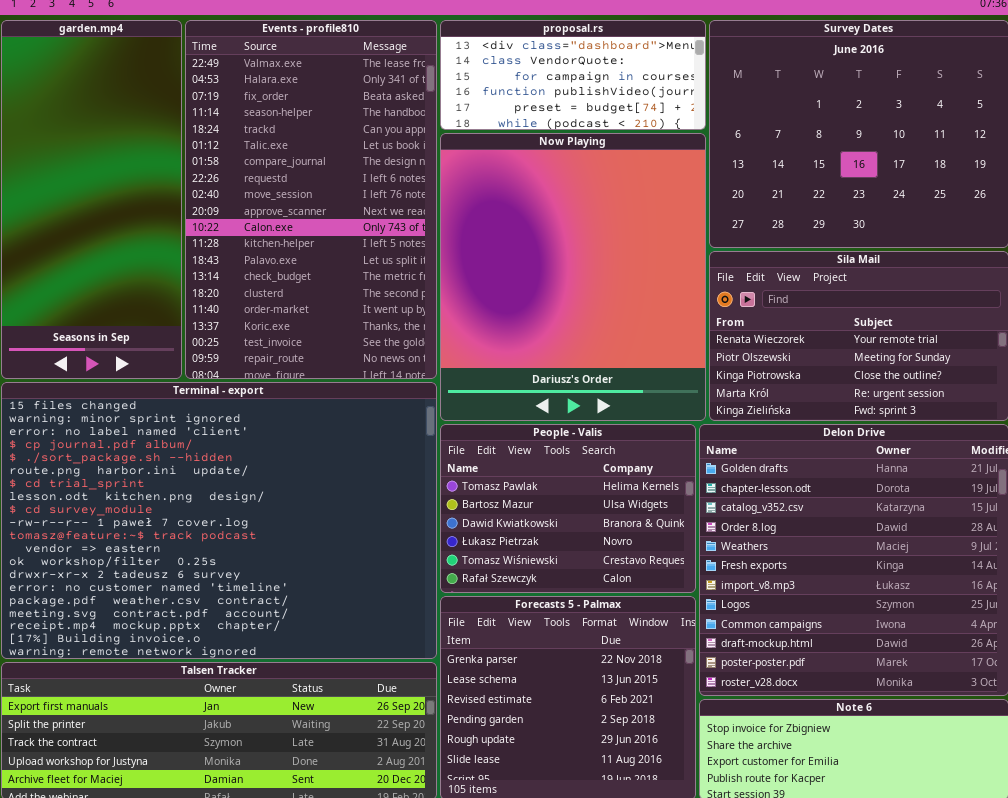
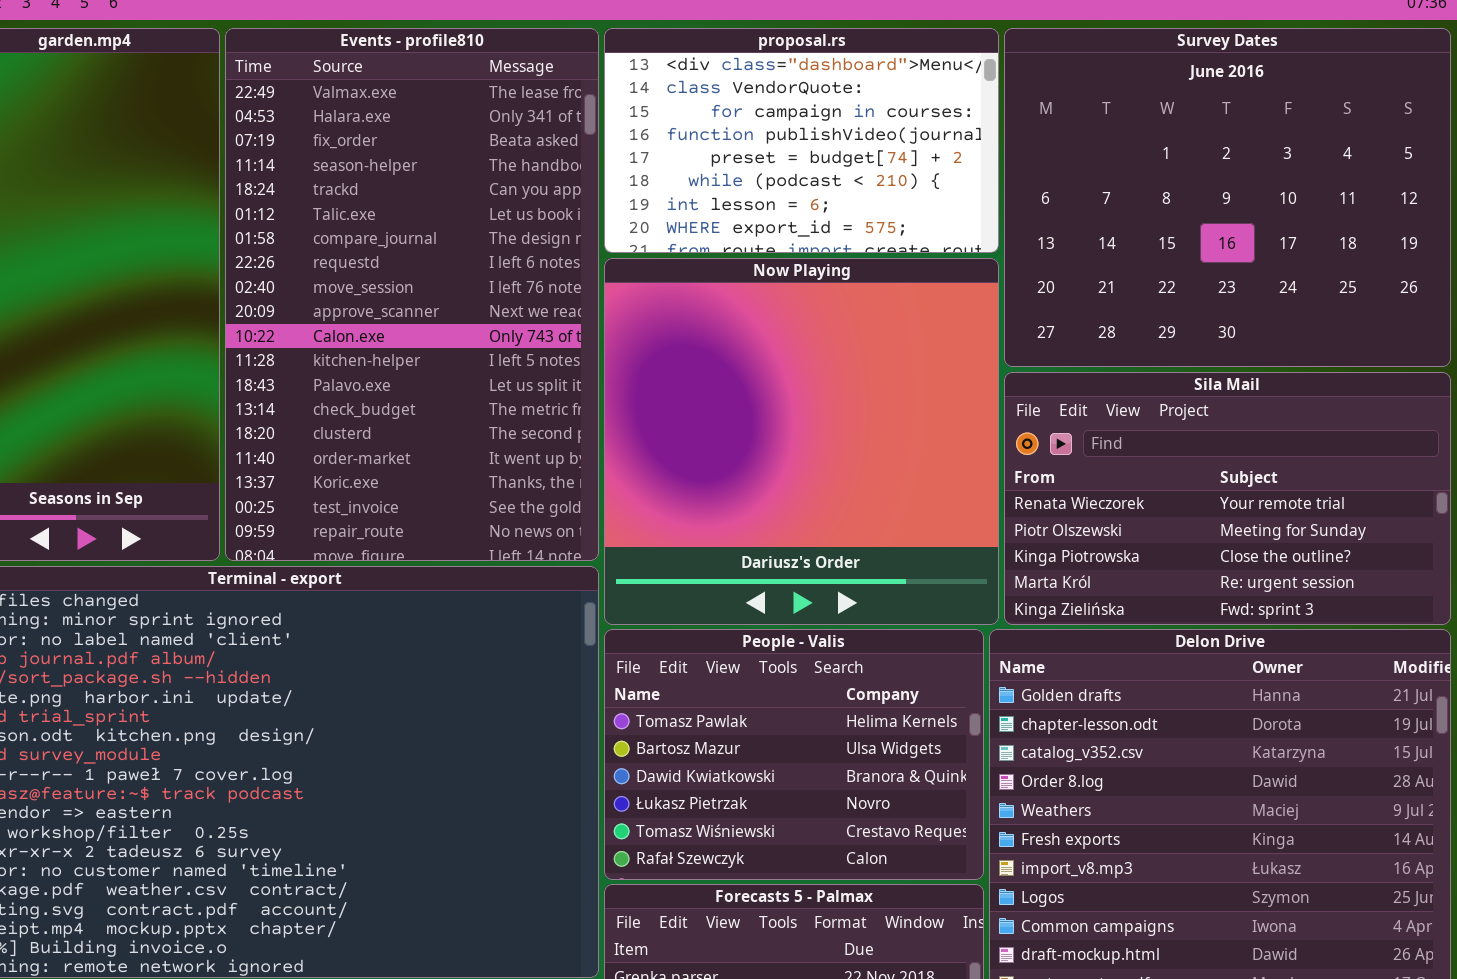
proposal.rs: [440,20,706,130] -> [604,28,999,253], resized
Now Playing: [440,133,706,421] -> [604,258,999,625], resized

